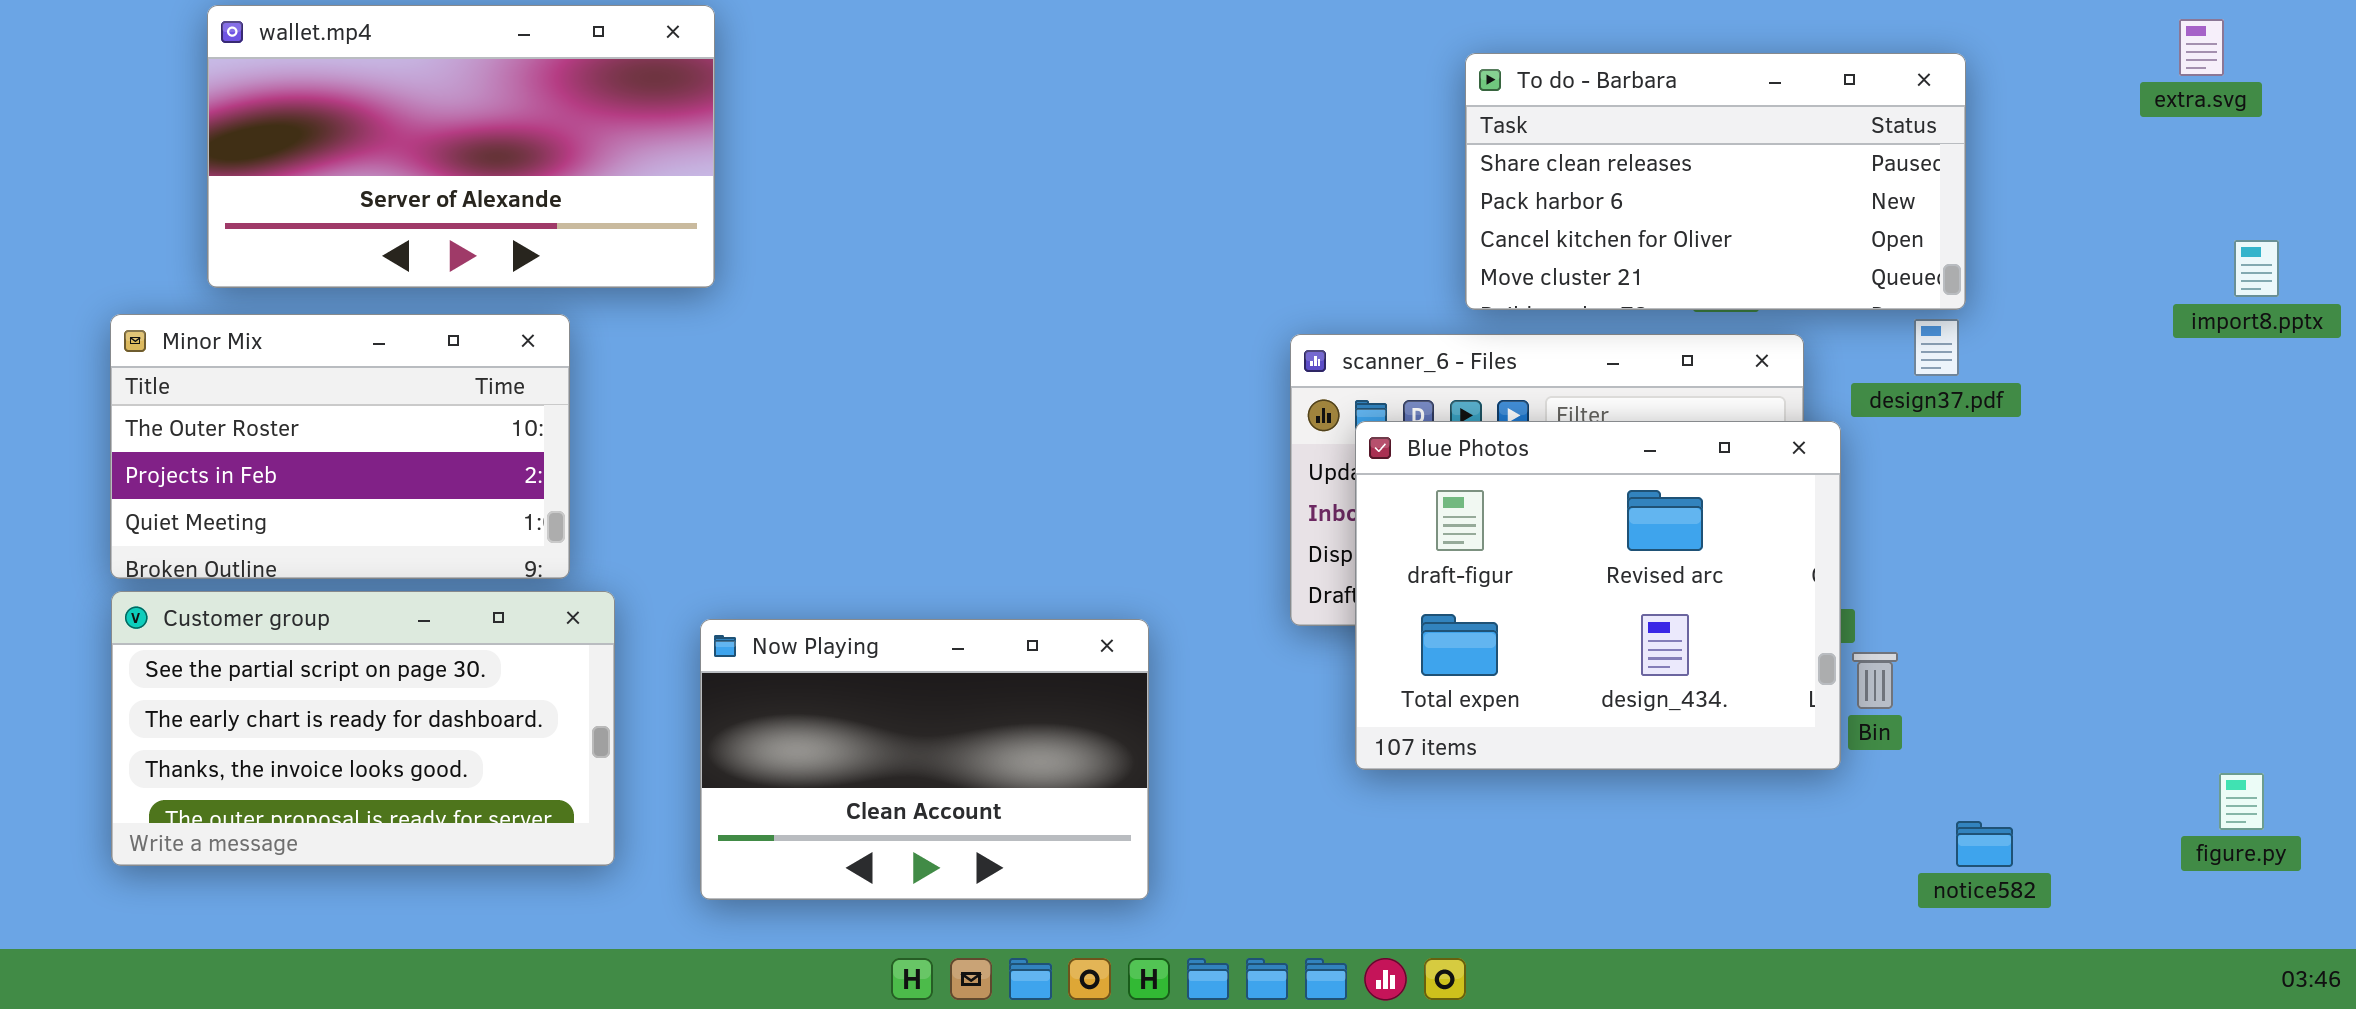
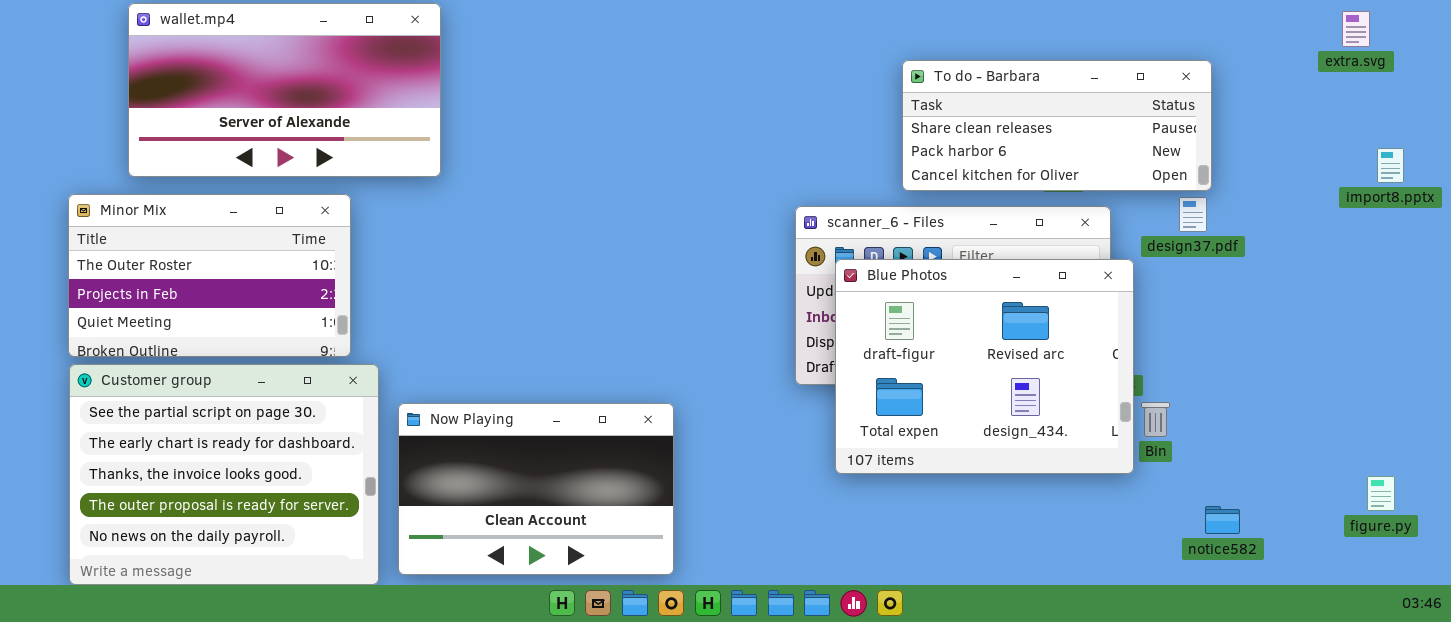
To do - Barbara: [1465,53,1966,310] -> [902,60,1212,191], resized
Customer group: [111,591,615,866] -> [69,364,379,585], resized
Now Playing: [700,619,1149,900] -> [398,403,674,575], moved

